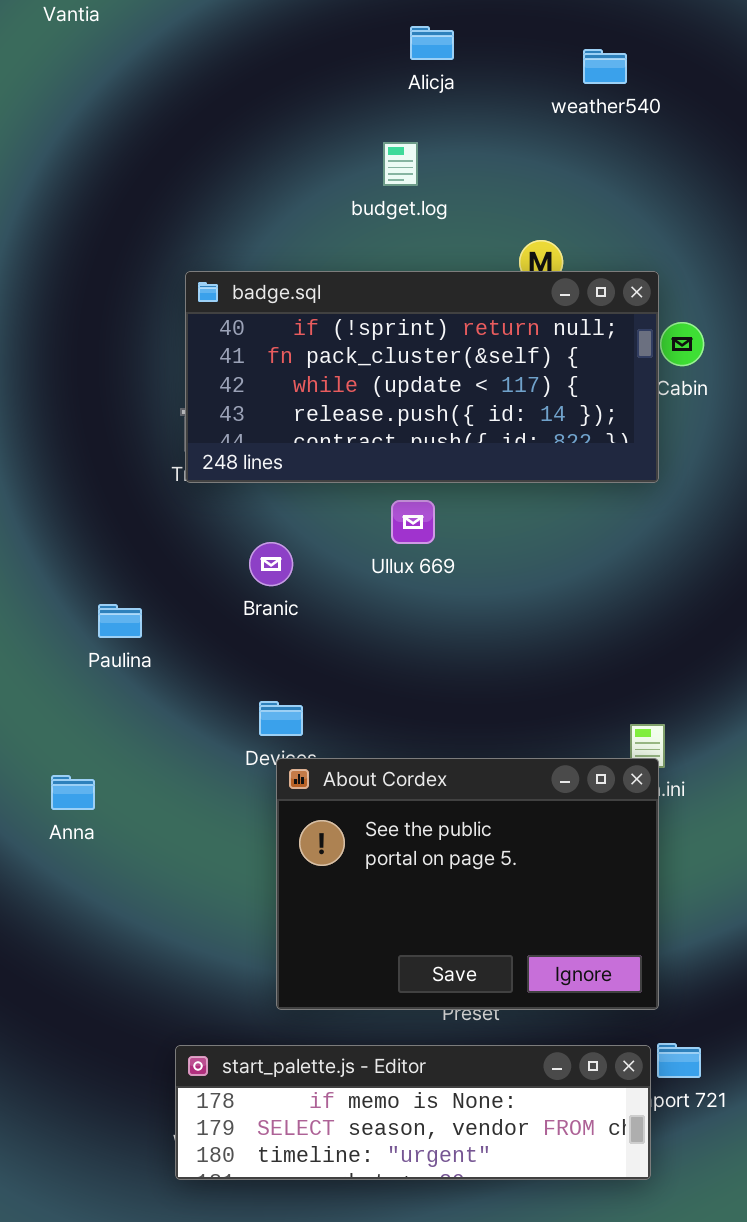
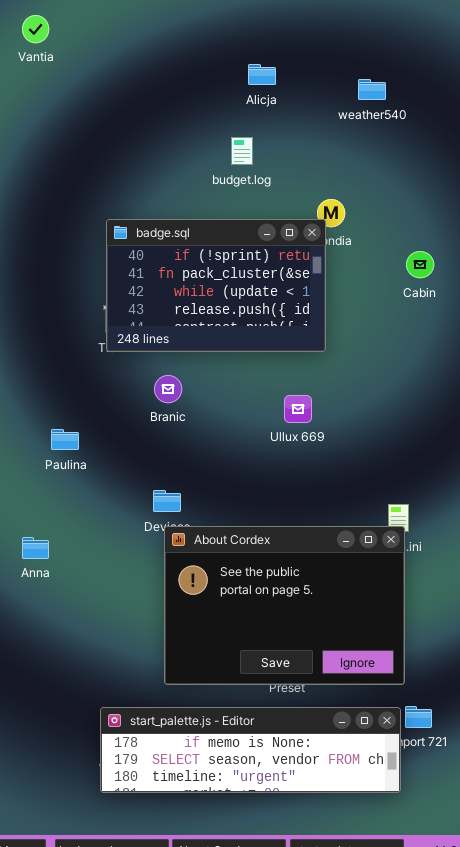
badge.sql: [185,271,659,483] -> [106,219,326,352], resized
Ullux 669: [391,500,435,544] -> [284,395,312,423], moved
Branic: [249,542,293,586] -> [154,375,182,403], moved

